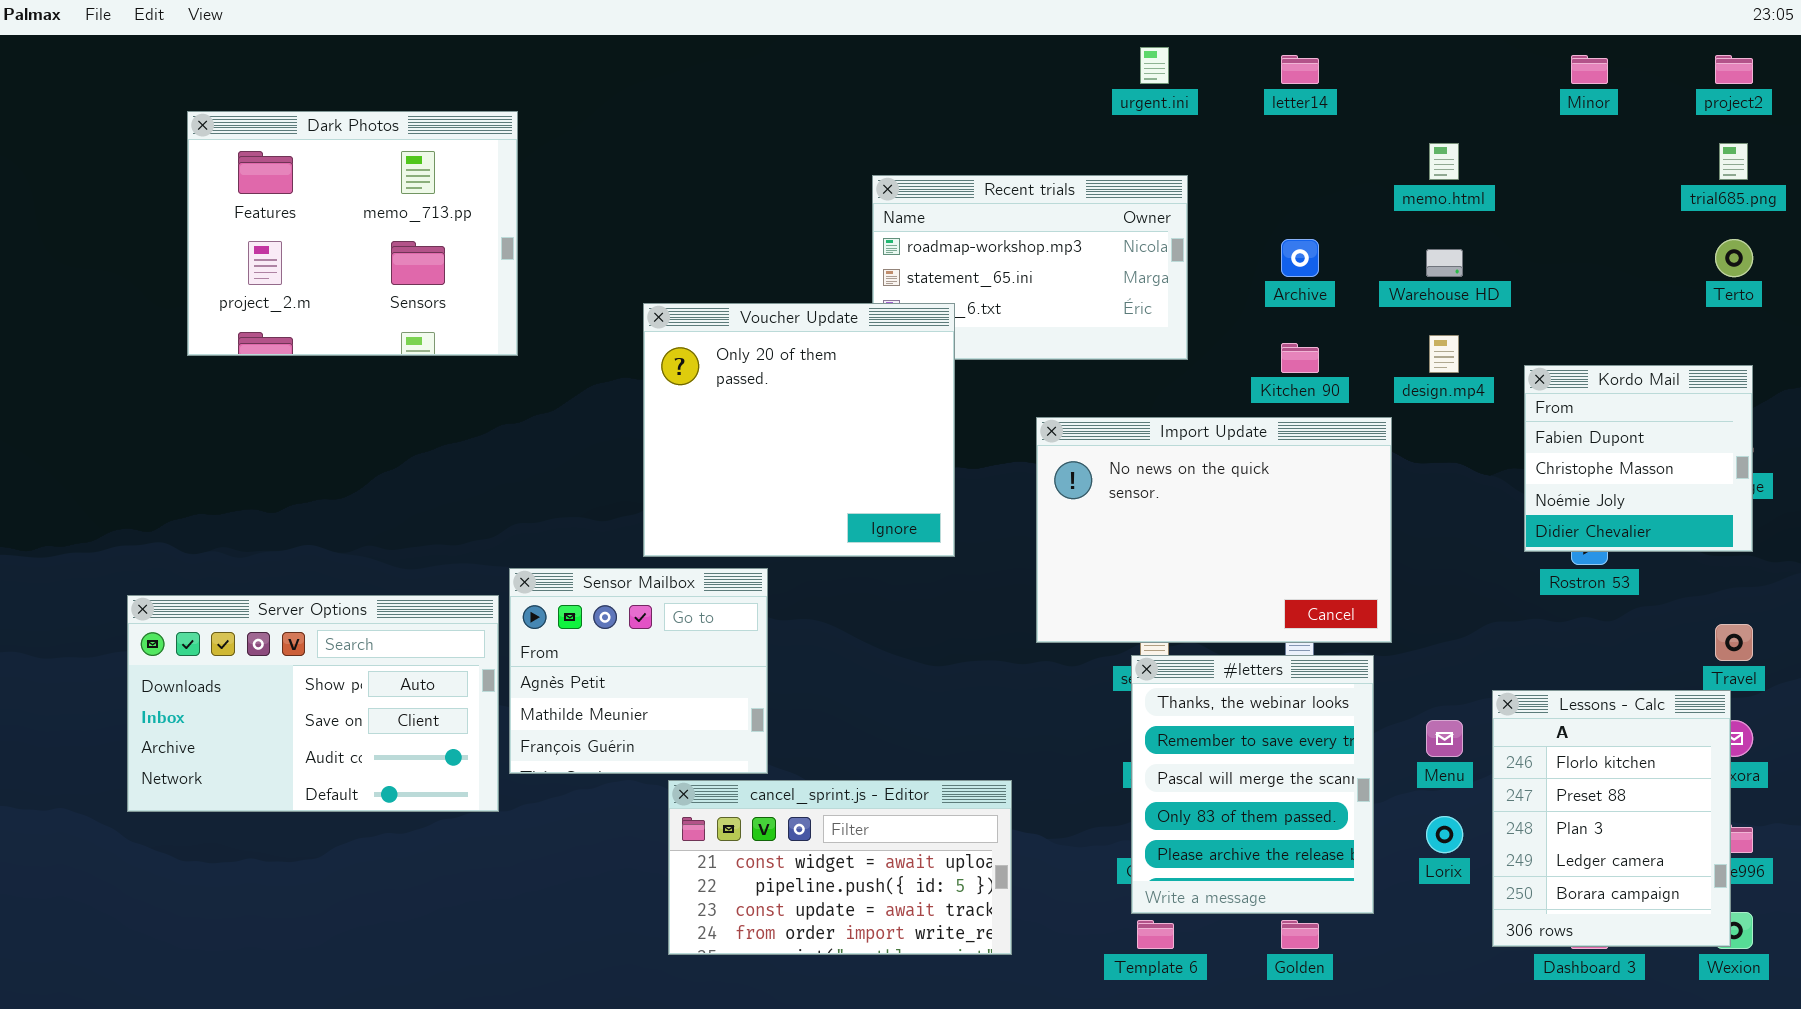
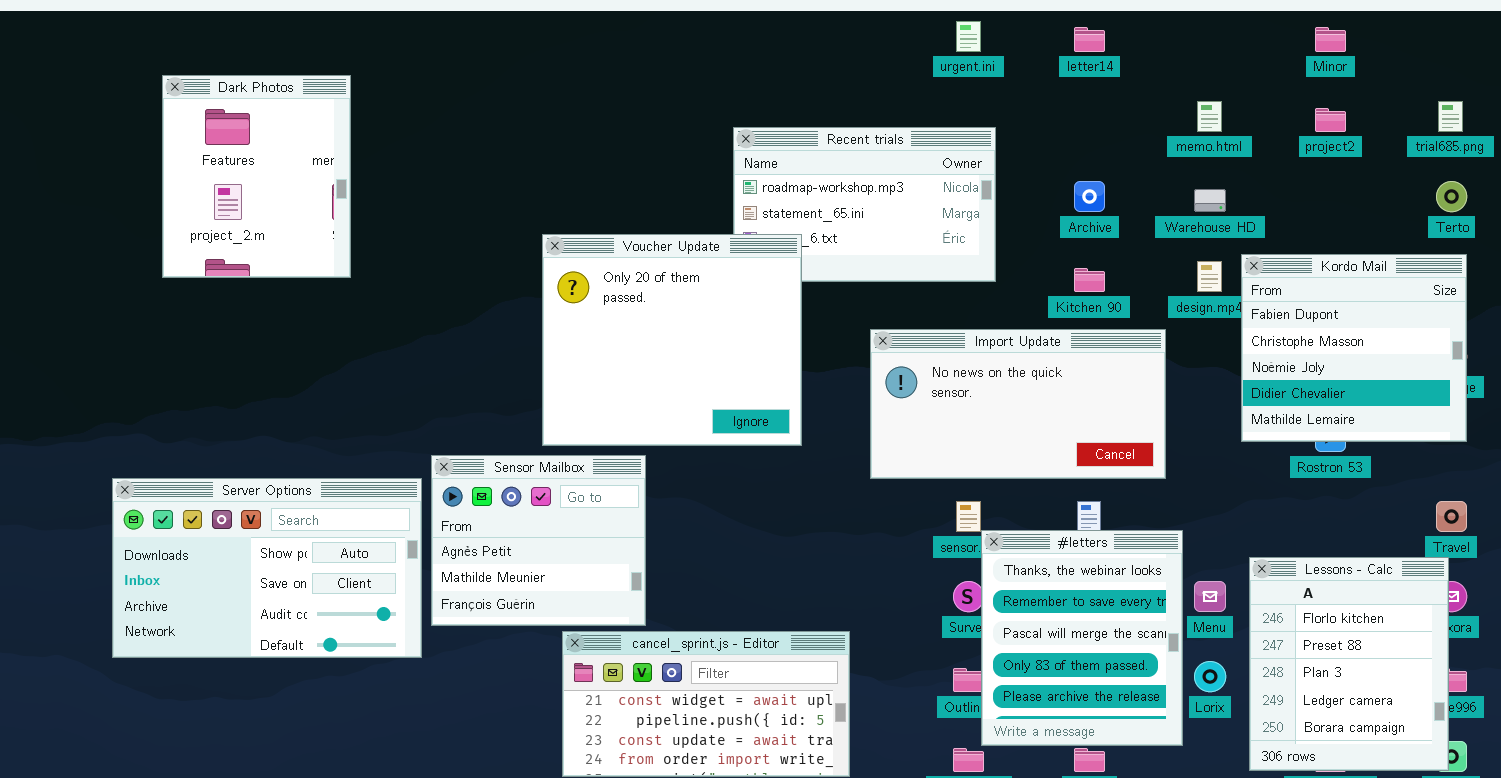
project2: [1715,55,1753,84] -> [1315,108,1346,132], moved
Dark Photos: [187,111,518,356] -> [162,75,351,278], resized
Kordo Mail: [1524,365,1753,552] -> [1241,254,1467,442], resized
Import Update: [1036,417,1392,643] -> [870,329,1166,479], resized
#letters: [1131,655,1374,914] -> [981,530,1183,746], moved

